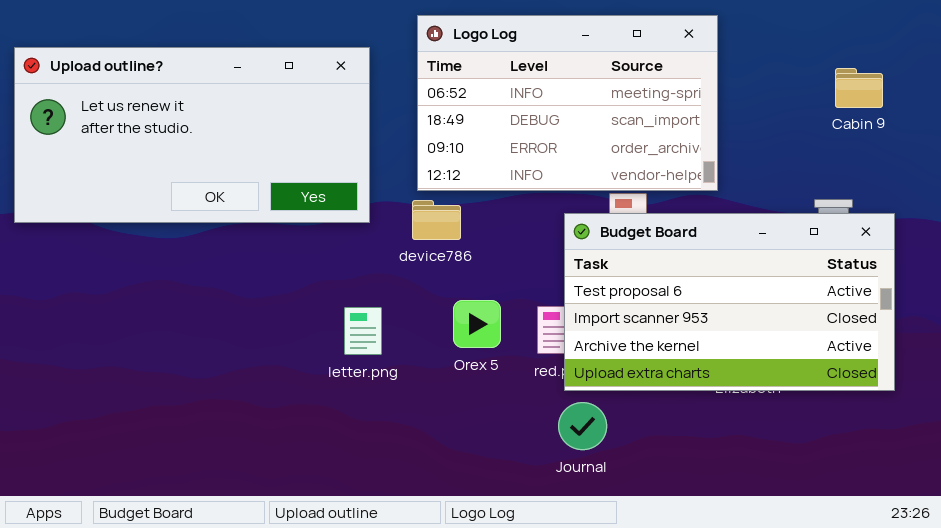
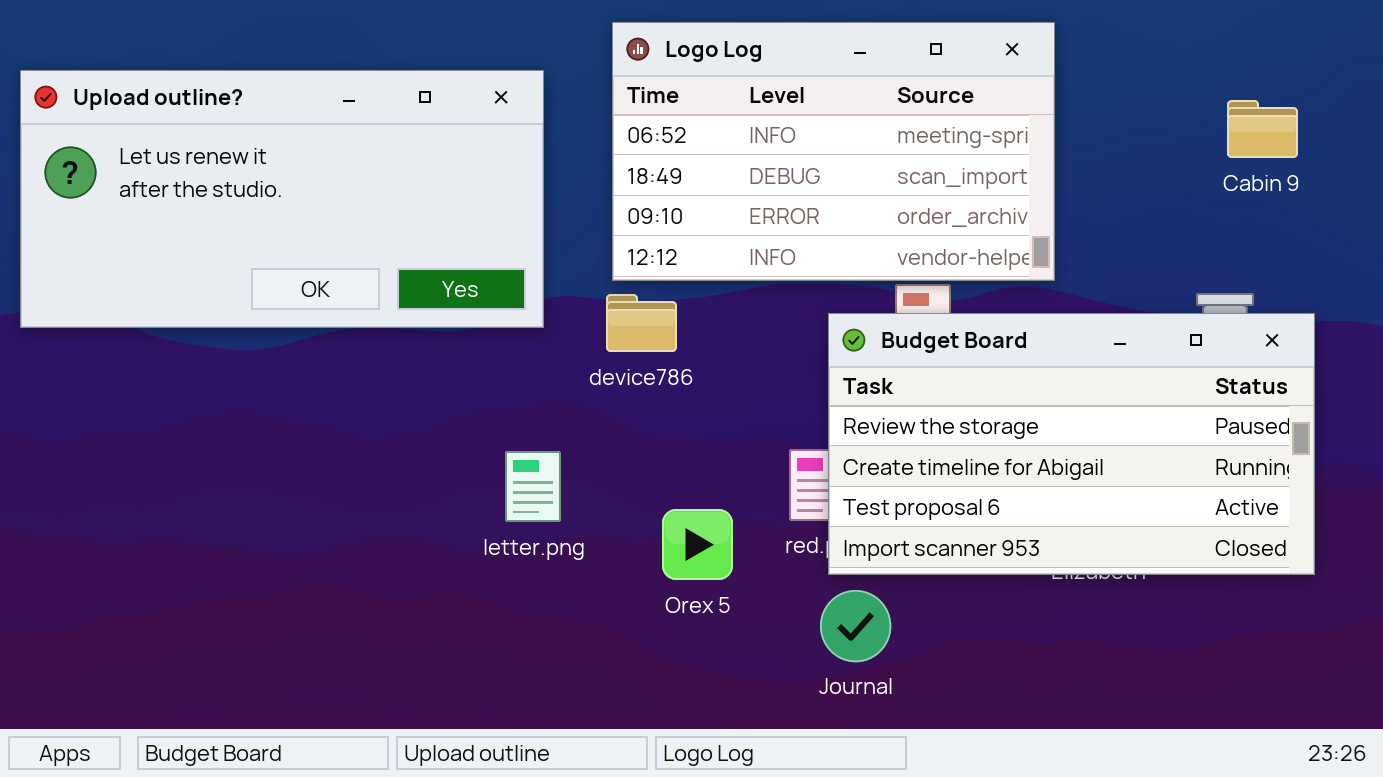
Budget Board: [564,213,895,391] -> [828,313,1315,575], scrolled up 2 rows
Orex 5: [453,300,501,348] -> [662,509,733,580], moved

